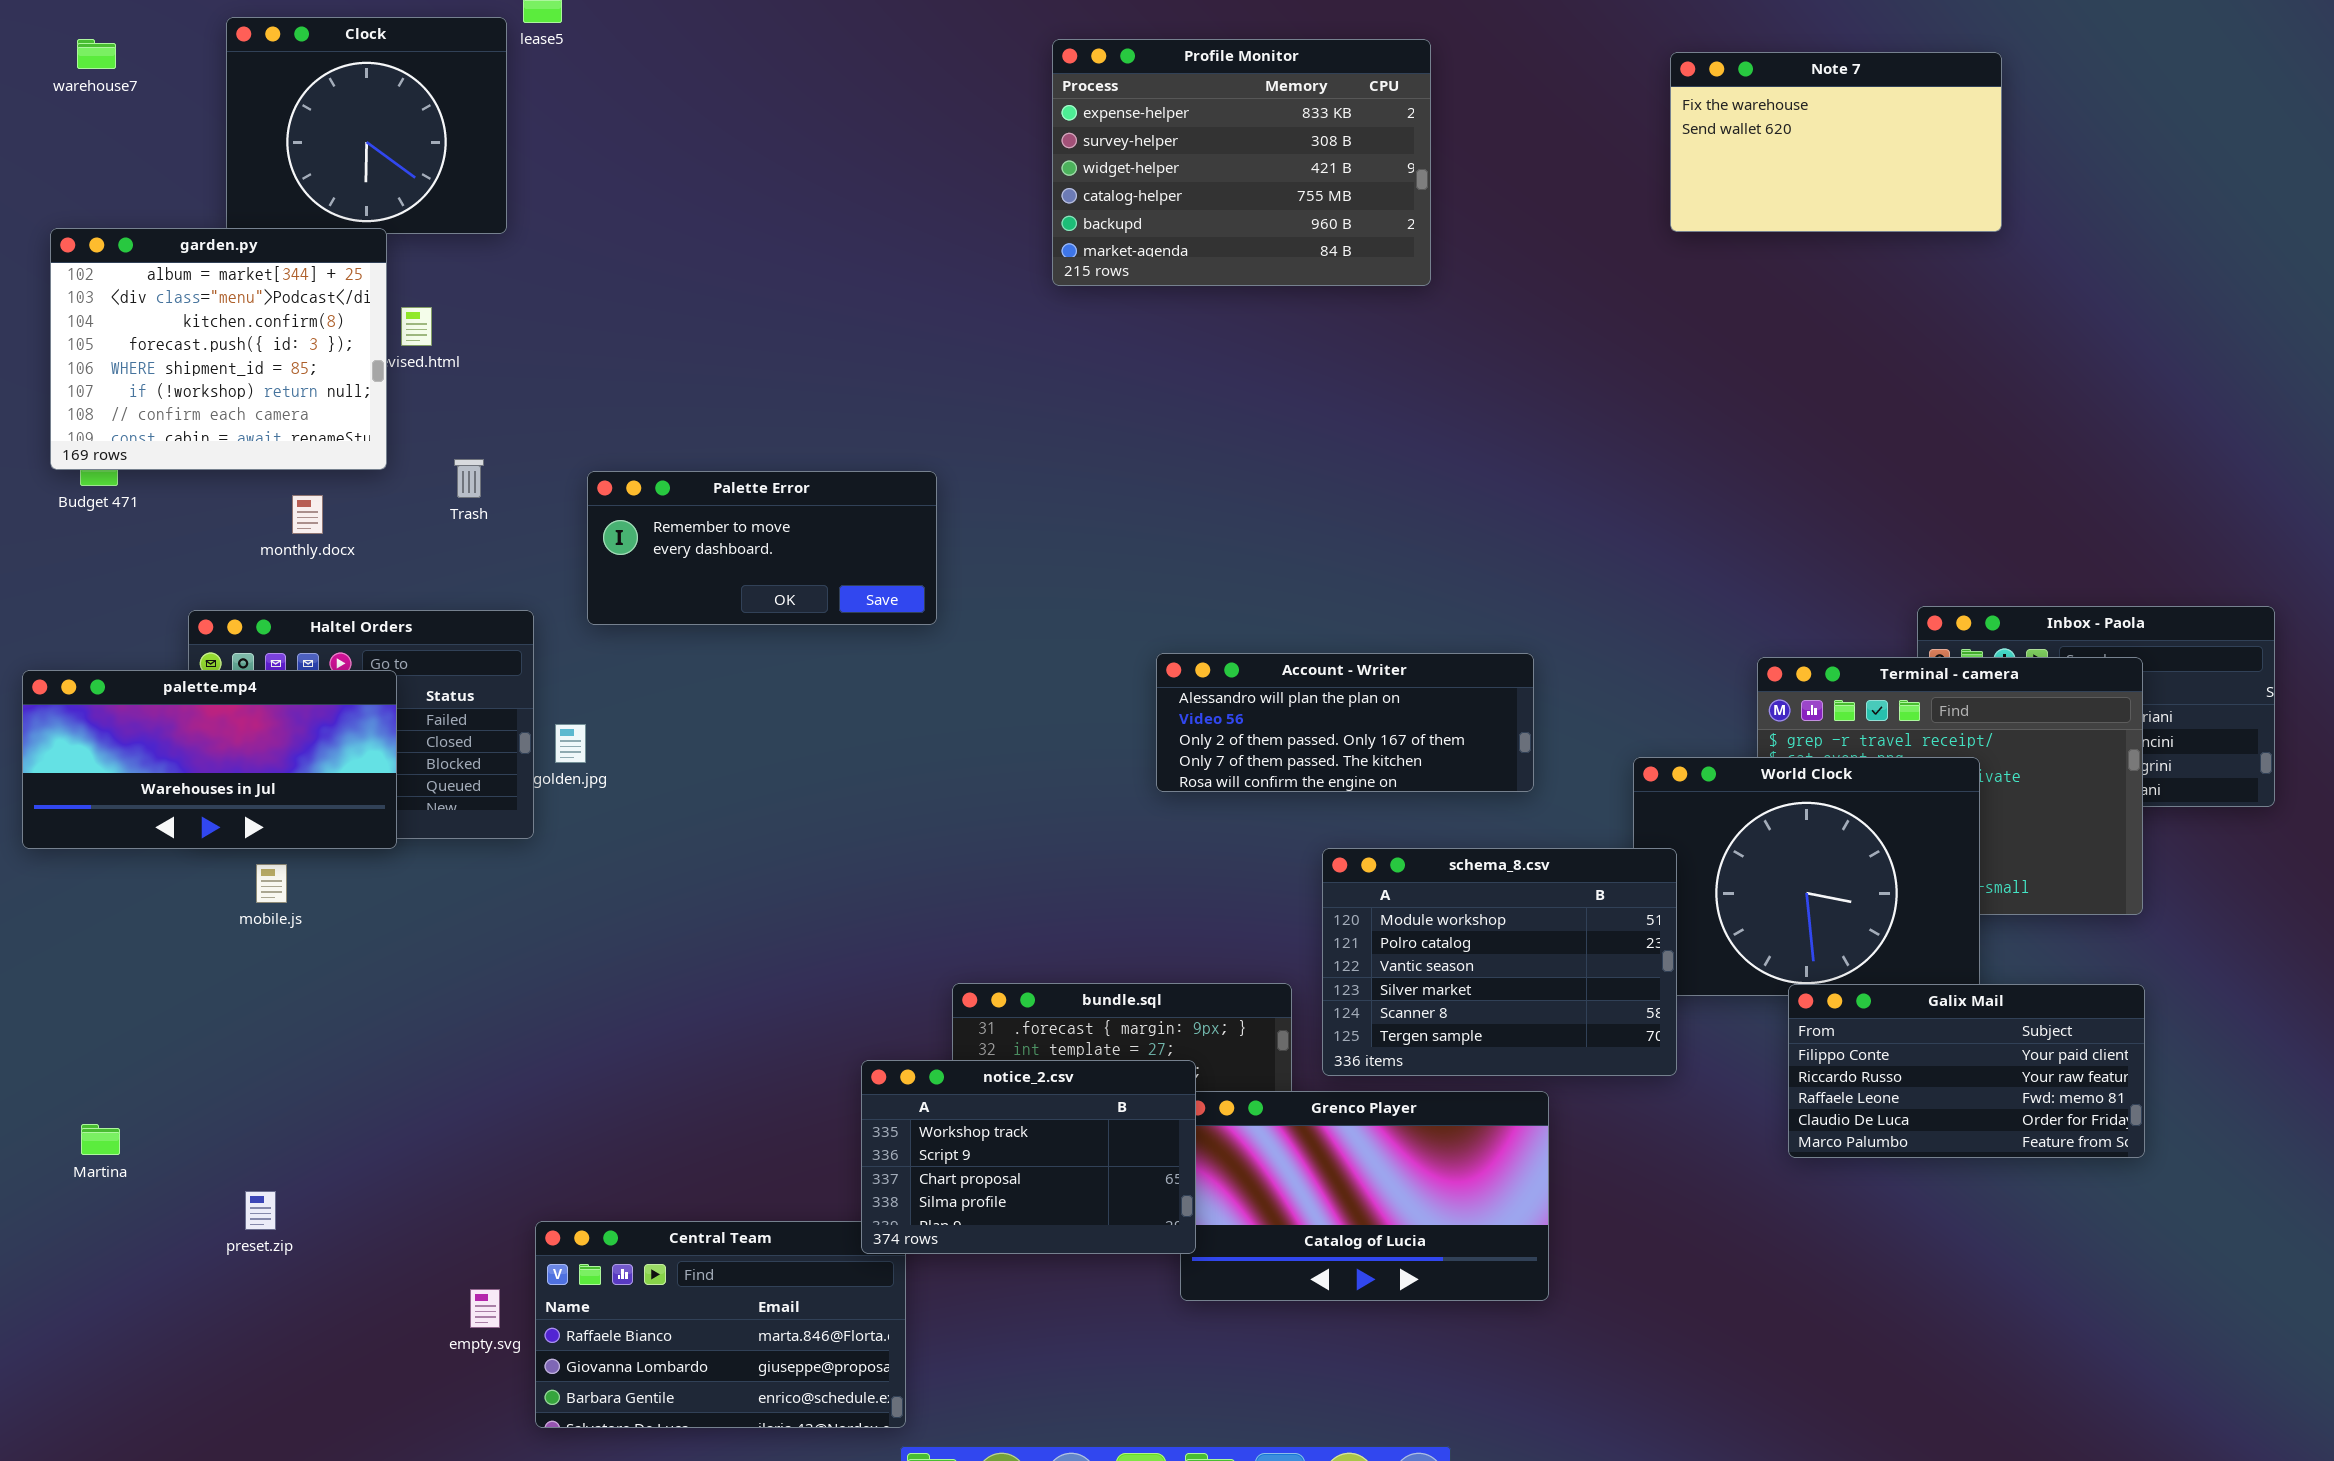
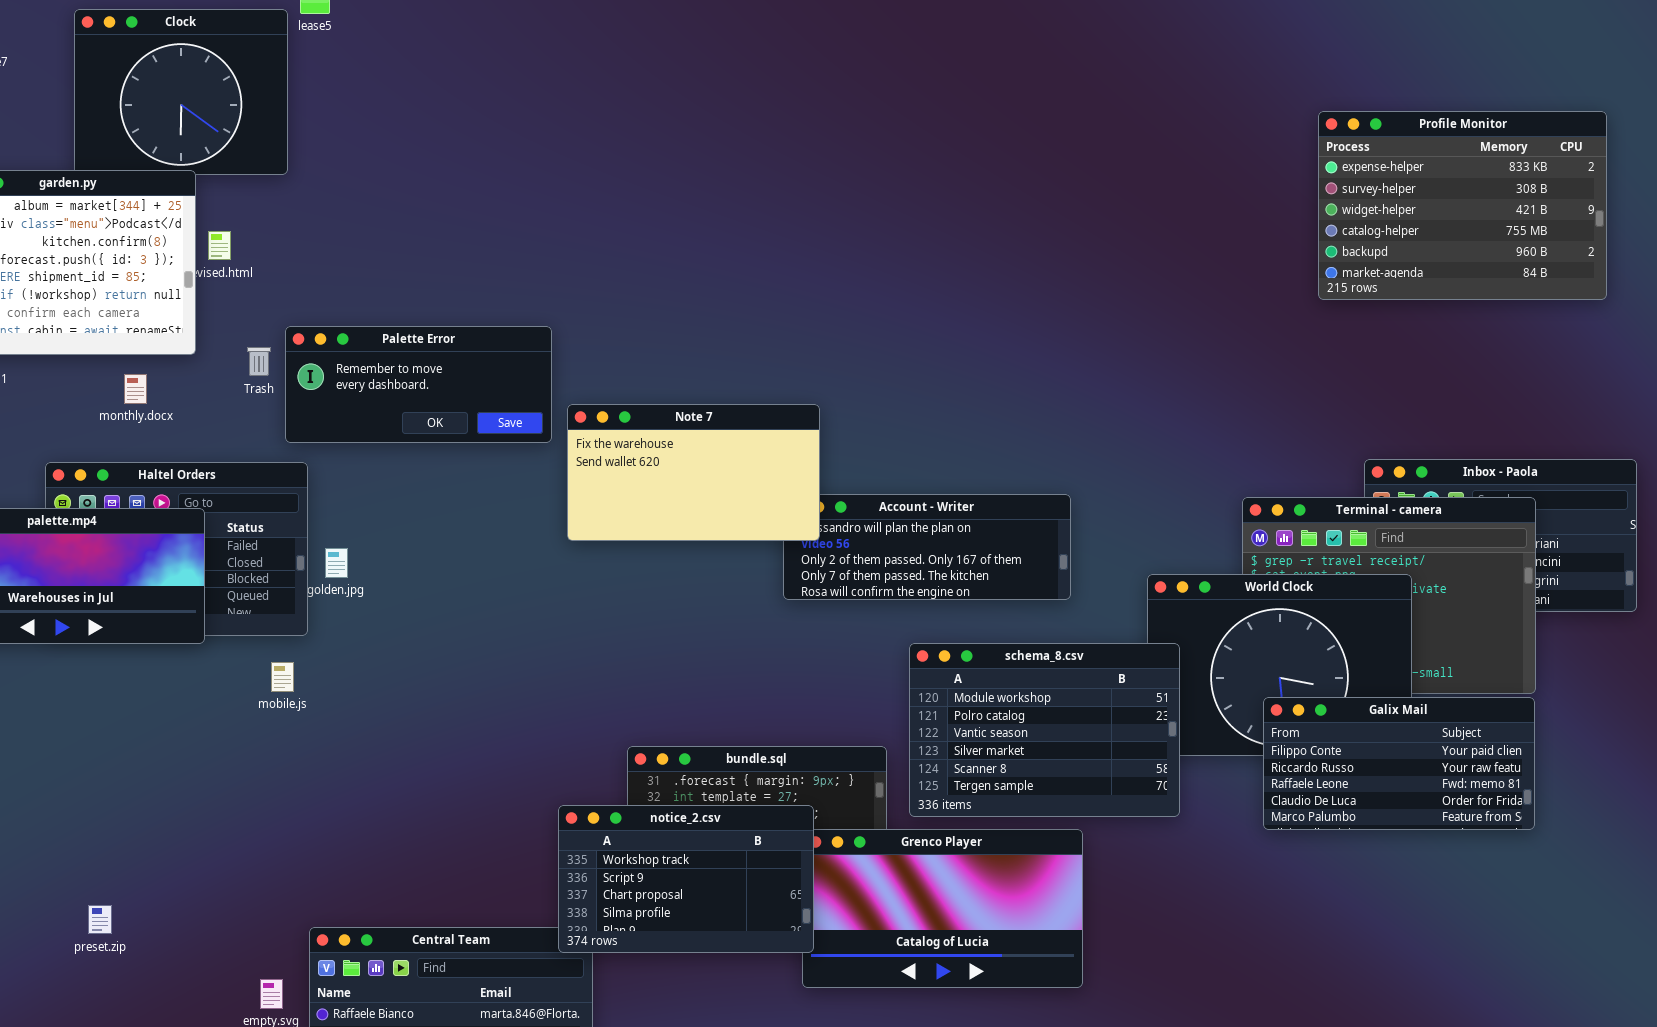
Profile Monitor: [1052,39,1431,286] -> [1318,111,1607,300], moved
Note 7: [1670,52,2002,232] -> [567,404,820,541], moved
Palette Error: [587,471,937,625] -> [285,326,552,443], moved
mobile.js: [256,864,287,903] -> [271,662,294,692], moved
Galix Mail: [1788,984,2145,1158] -> [1263,697,1535,830], moved

